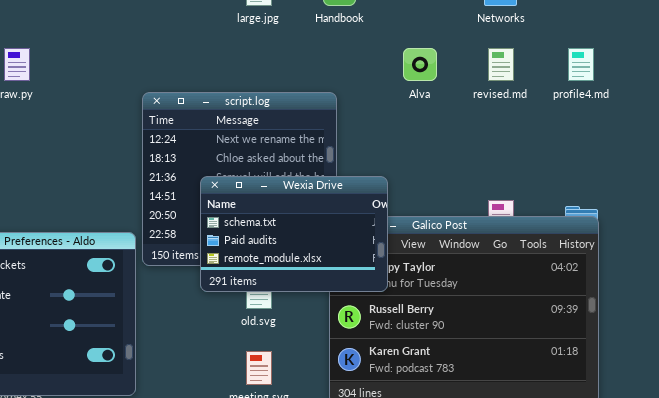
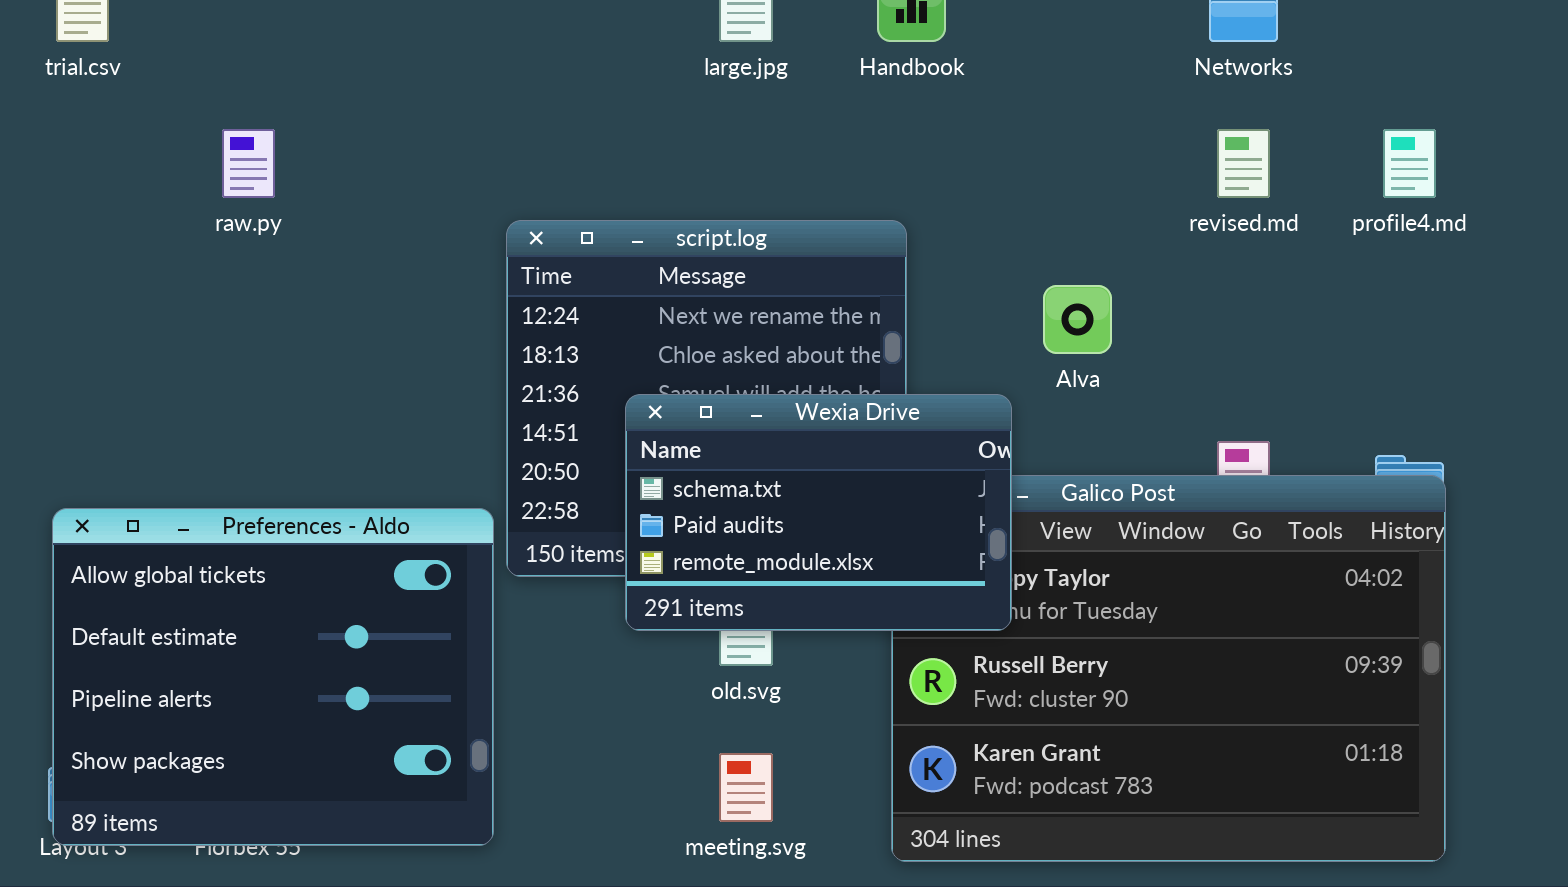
Alva: [403,48,437,81] -> [1043,285,1112,354], moved

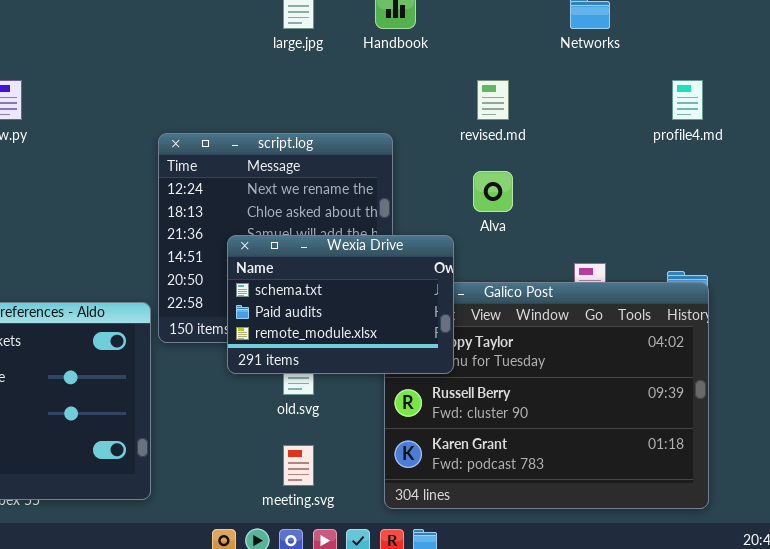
revised.md: [1217,129,1270,198] -> [477,80,509,120], moved

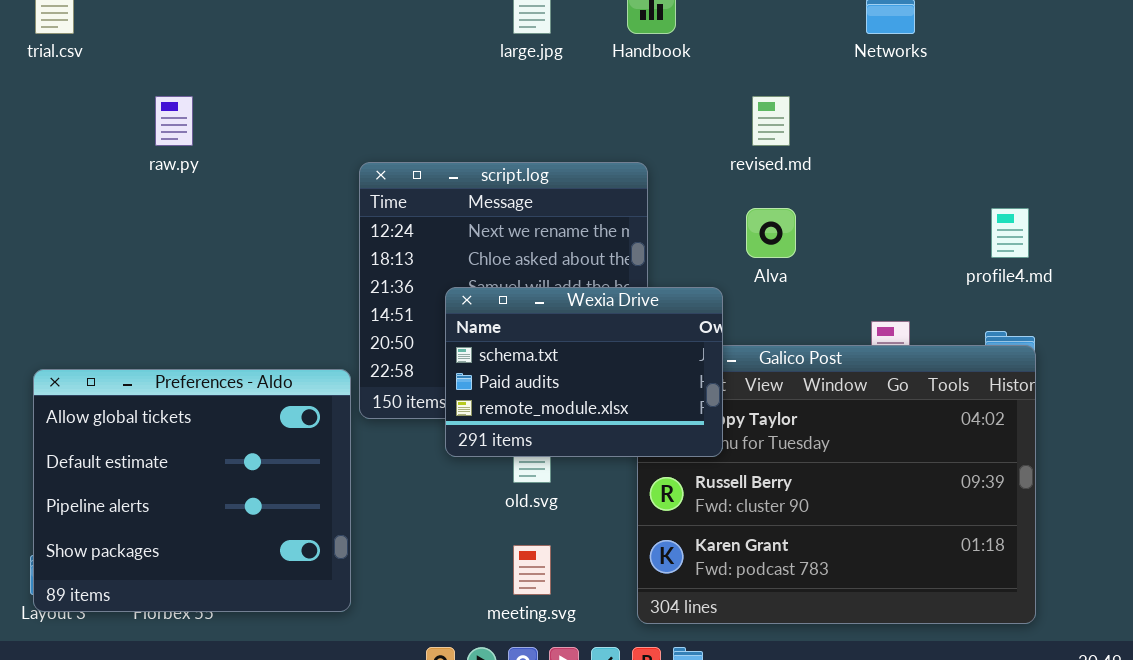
profile4.md: [672,80,703,120] -> [991,208,1029,258], moved

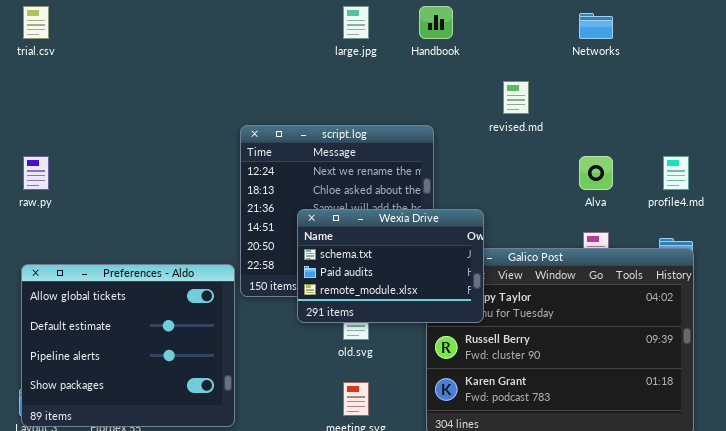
raw.py: [155,96,193,146] -> [23,156,49,190], moved
Alva: [746,208,796,258] -> [579,156,613,190], moved

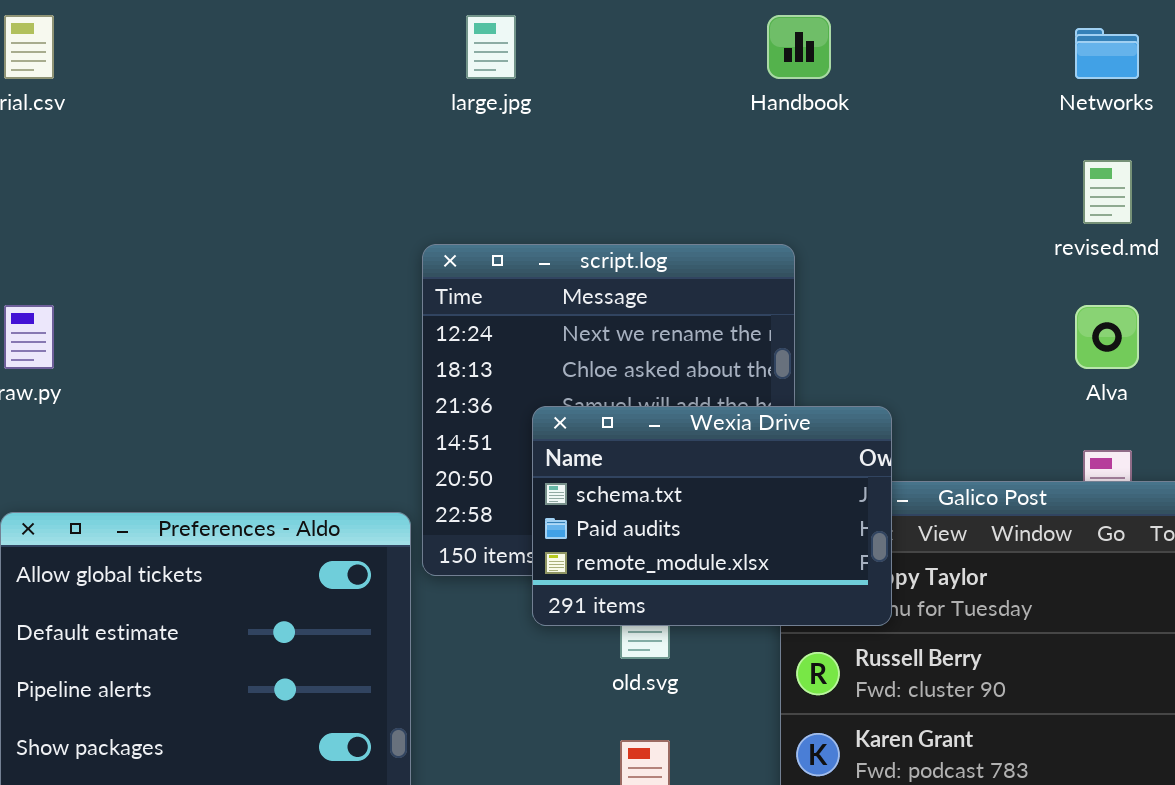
large.jpg: [343,6,369,39] -> [466,15,516,79], moved
revised.md: [503,81,529,114] -> [1083,160,1132,224], moved

